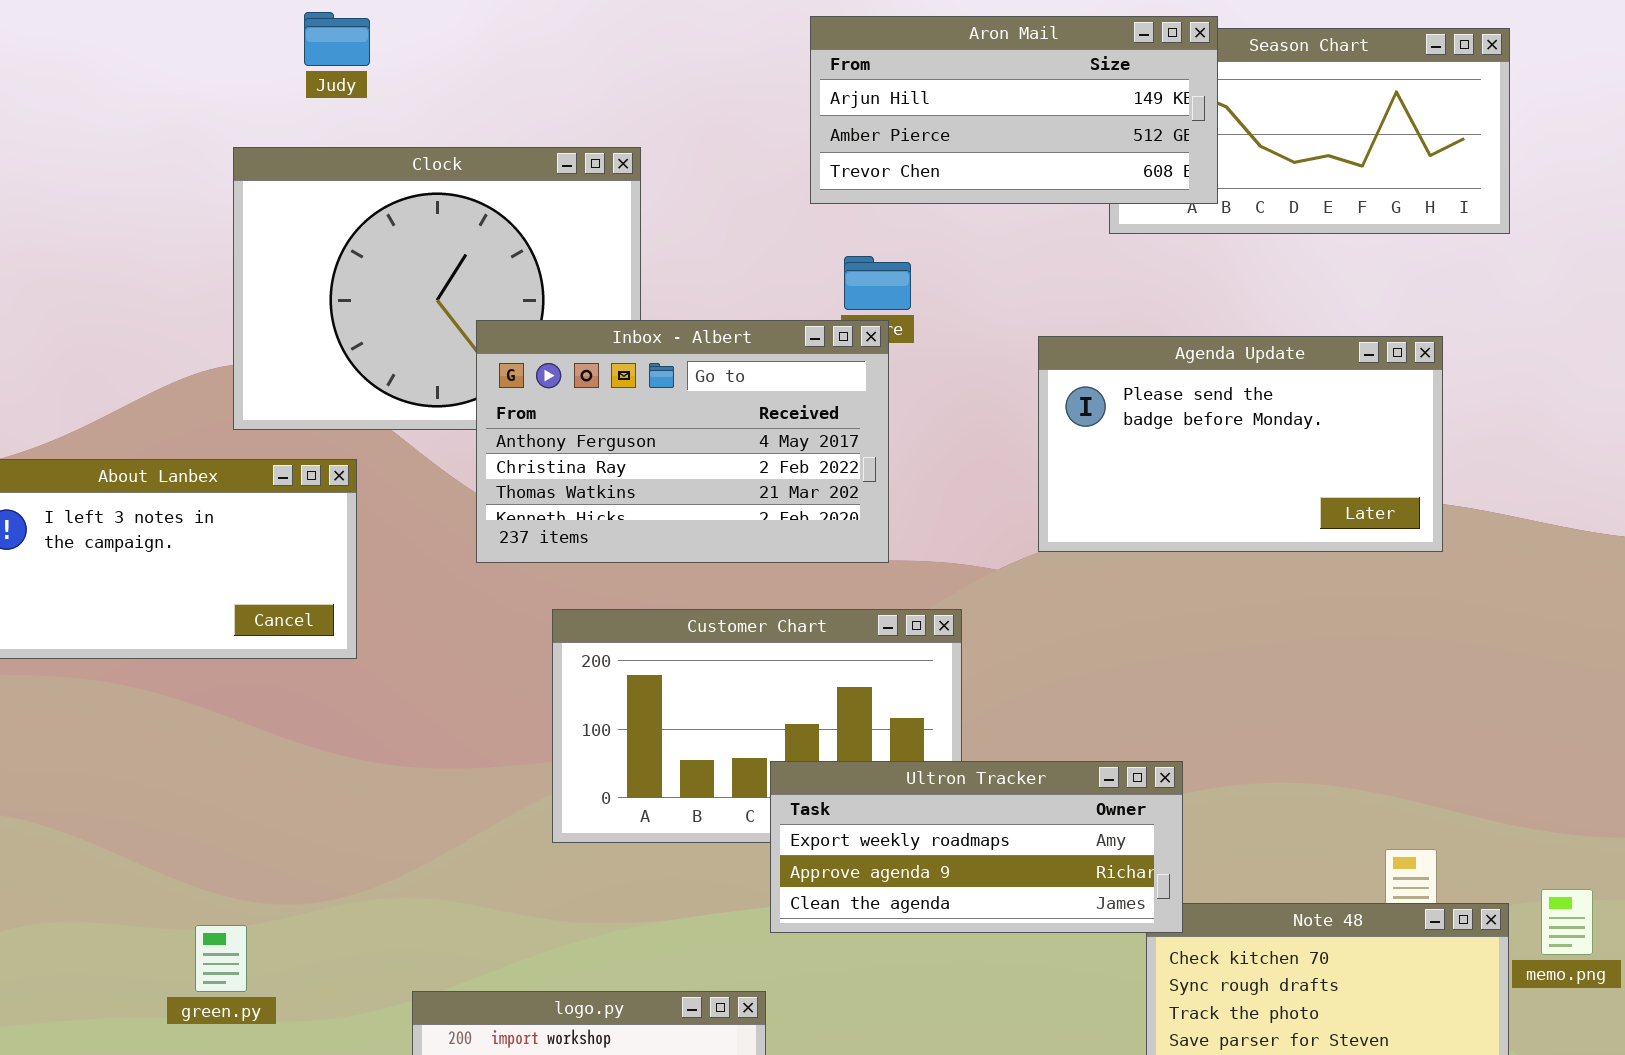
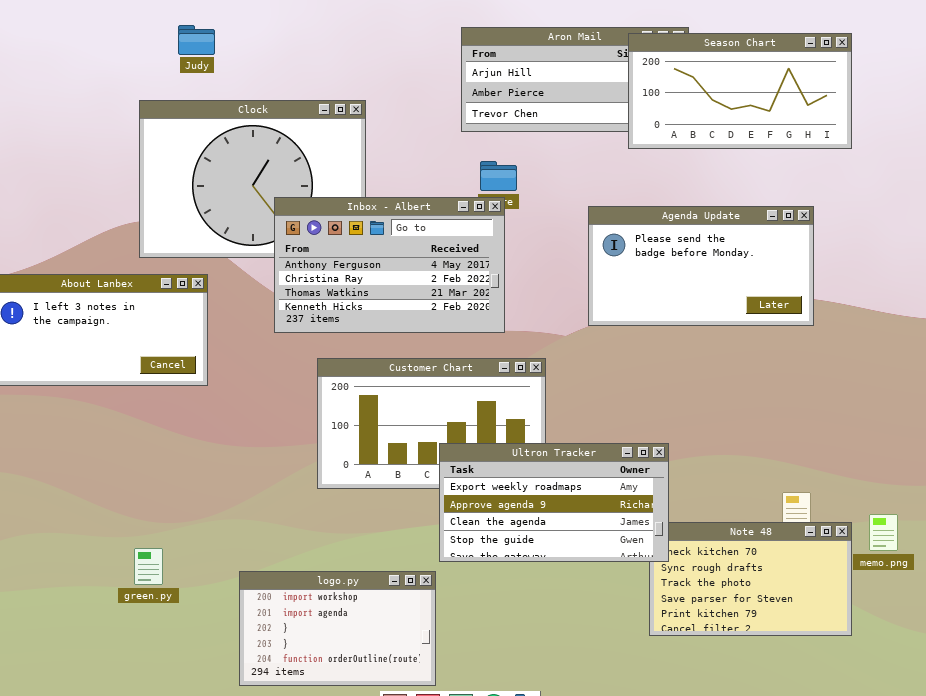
Season Chart: [1109,28,1510,234] -> [628,33,852,149], raised
Ultron Tracker: [770,761,1183,933] -> [439,443,669,562], resized
green.py: [195,925,247,992] -> [134,548,163,585], moved

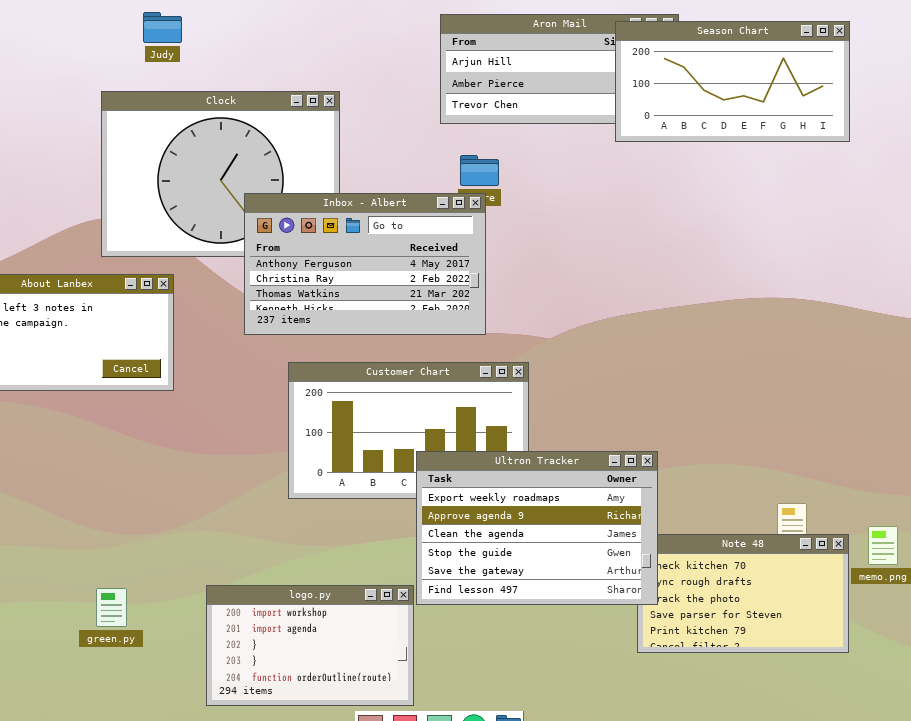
Agenda Update: [588,206,814,326] -> none, closed
Ultron Tracker: [439,443,669,562] -> [416,451,658,605], resized
green.py: [134,548,163,585] -> [96,588,127,627], moved

